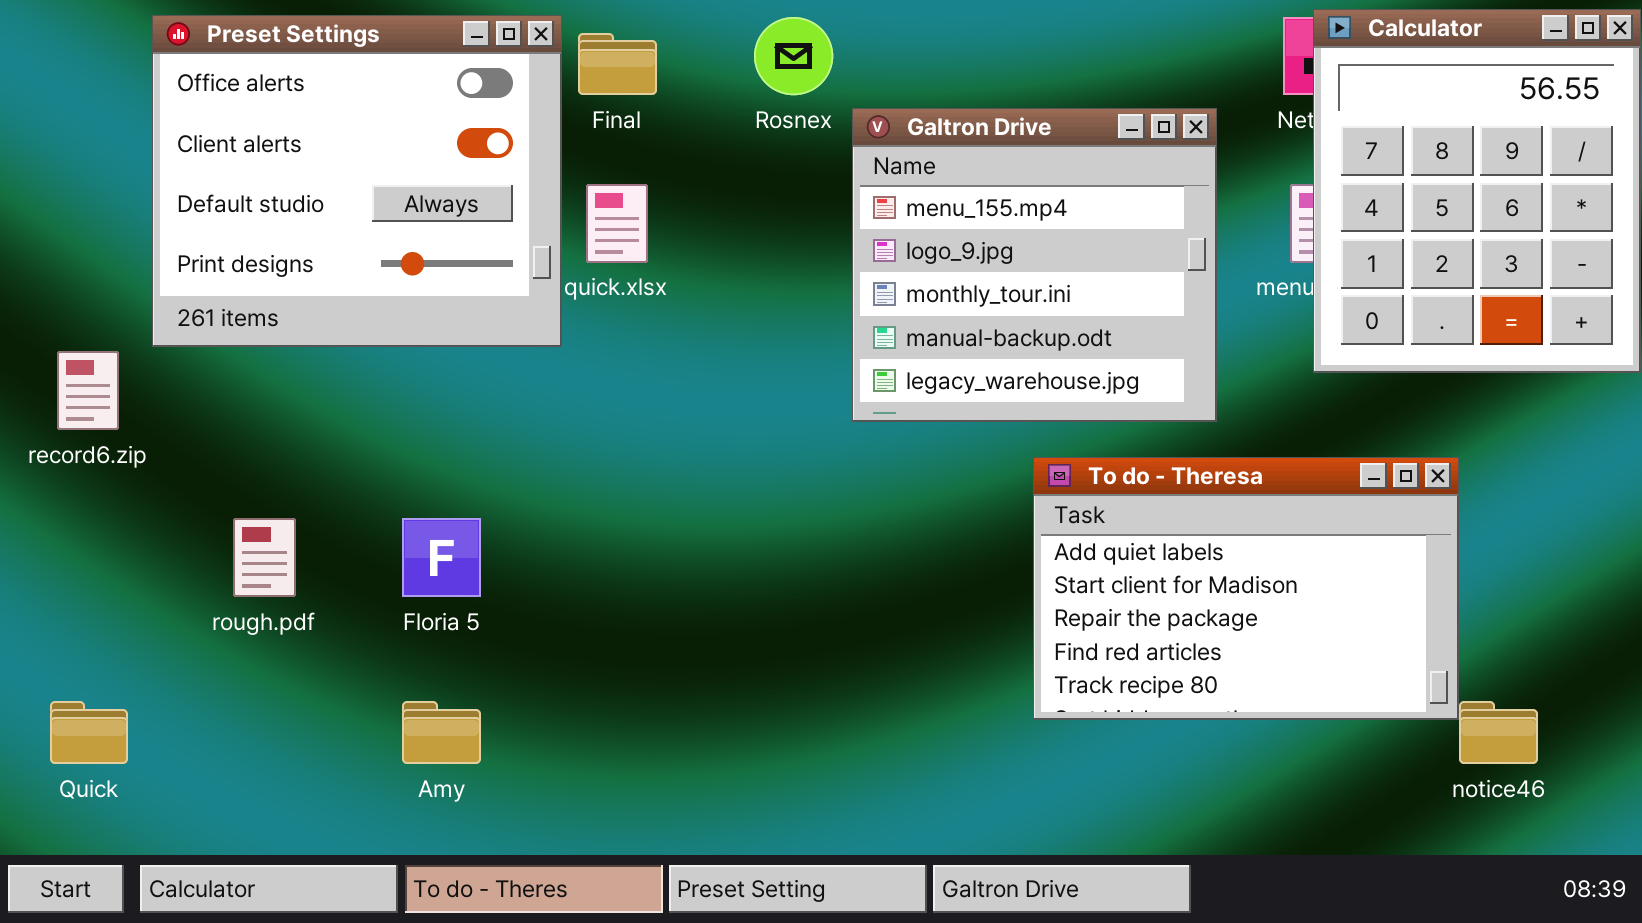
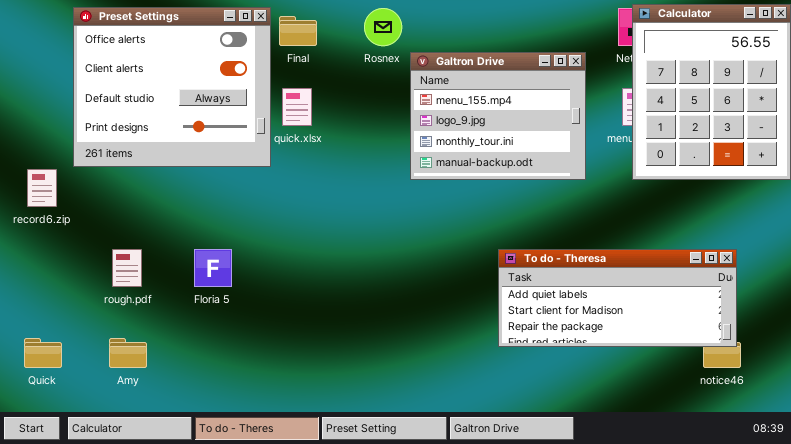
Galtron Drive: [852,108,1217,422] -> [410,52,586,180], resized
To do - Theresa: [1033,457,1459,720] -> [498,249,737,347], resized
Amy: [402,701,481,764] -> [109,338,147,368], moved

